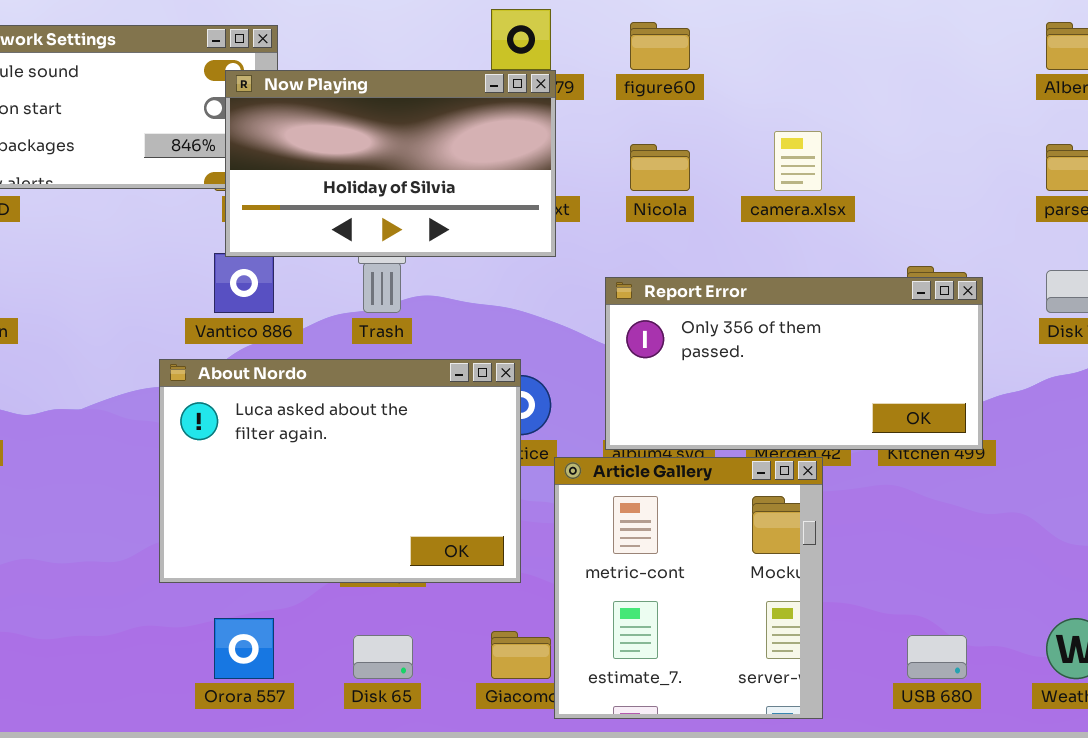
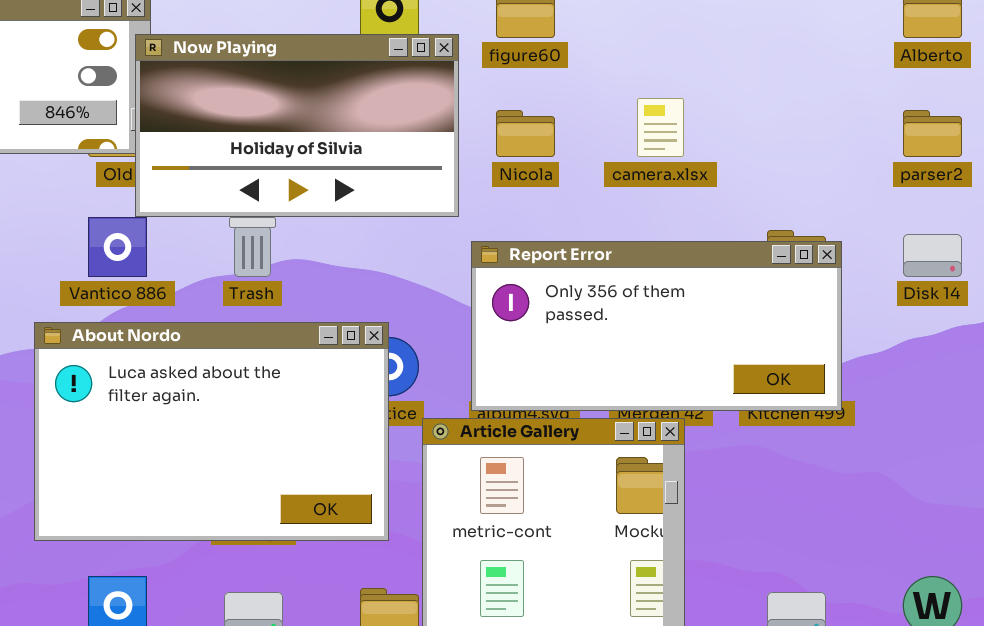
Now Playing: [225,70,556,257] -> [135,34,459,217], moved

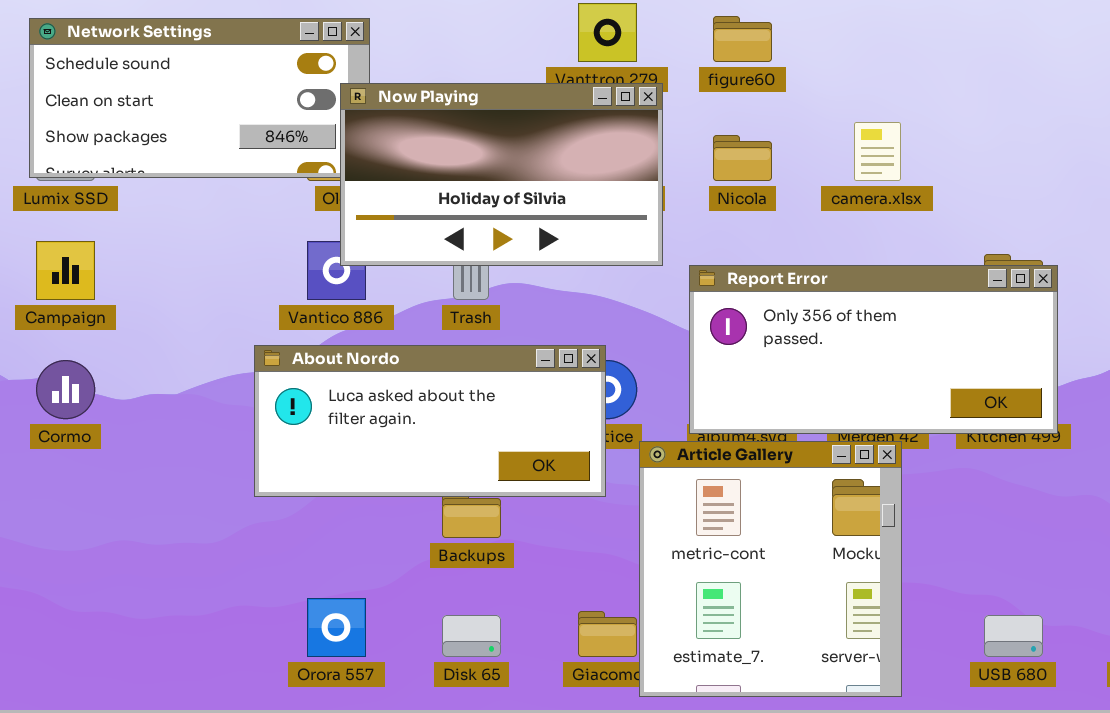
Now Playing: [135,34,459,217] -> [340,83,663,266], moved
About Nordo: [34,322,389,541] -> [254,345,606,497], resized

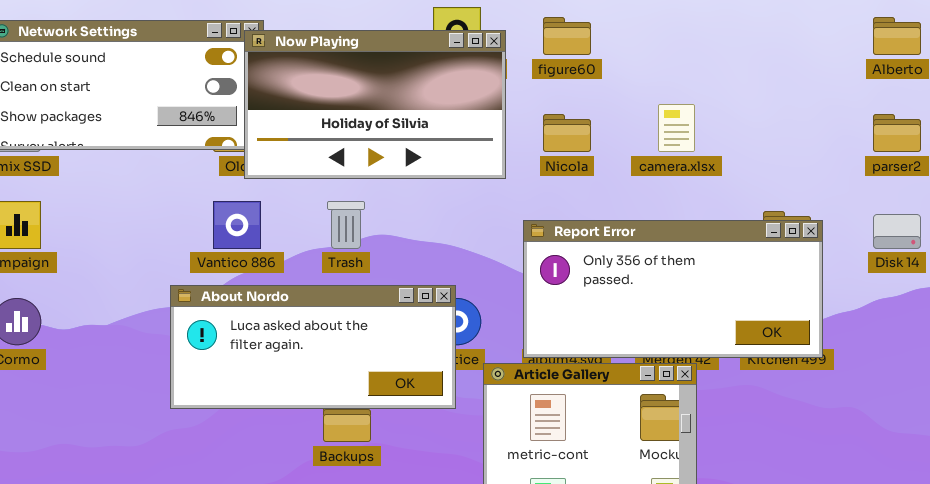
Now Playing: [340,83,663,266] -> [244,30,506,179], moved

